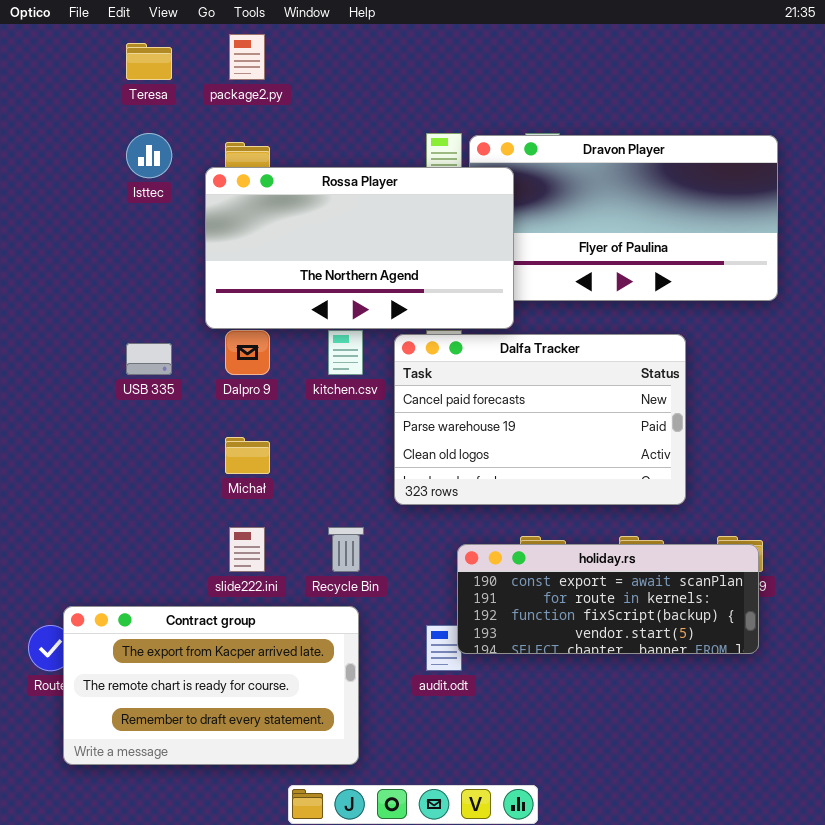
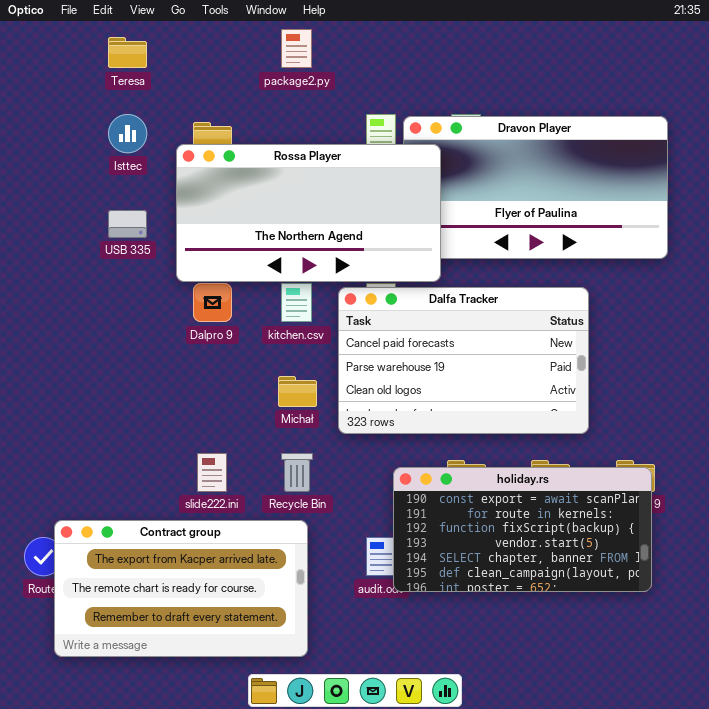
package2.py: [229,34,265,80] -> [281,29,312,68], moved
USB 335: [126,343,172,375] -> [108,210,147,238], moved
Michał: [225,437,270,474] -> [278,376,317,407], moved
holiday.rs: [457,544,759,654] -> [393,467,652,592], resized

